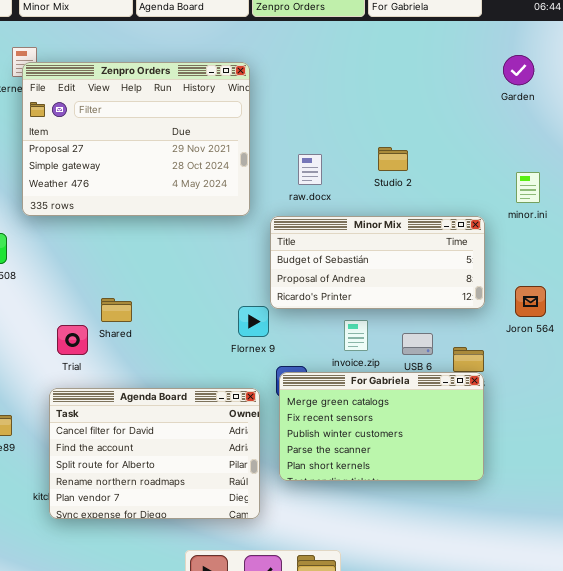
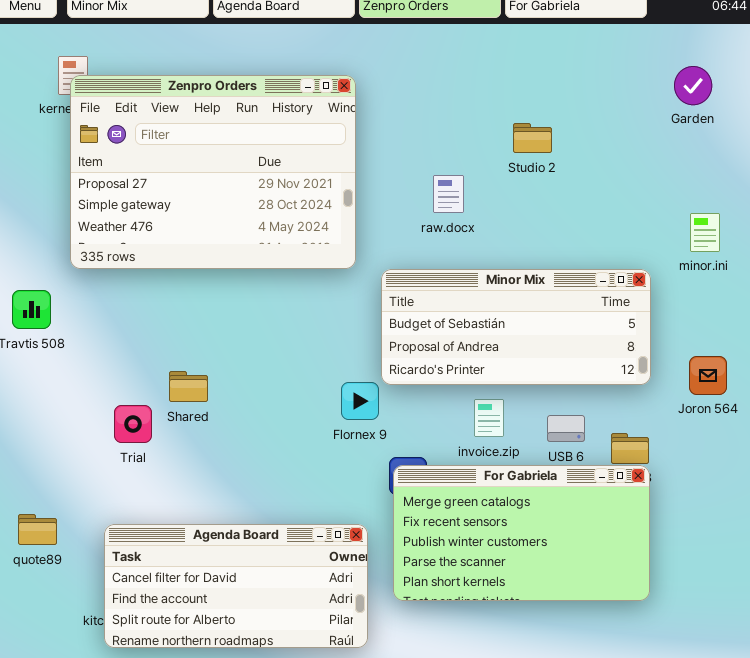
Studio 2: [378,147,408,171] -> [513,123,552,153], moved
raw.docx: [298,154,322,185] -> [433,175,464,213], moved
Agenda Board: [49,388,260,519] -> [104,524,368,648], resized

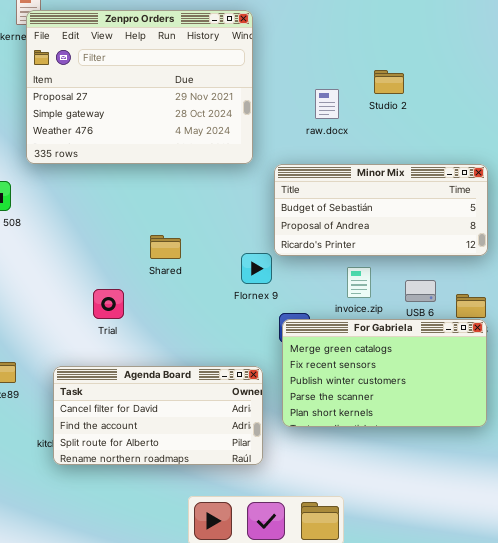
Studio 2: [513,123,552,153] -> [374,70,404,94], moved
Shared: [169,371,208,402] -> [150,235,181,259], moved
Trial: [114,405,152,443] -> [93,289,124,319], moved

